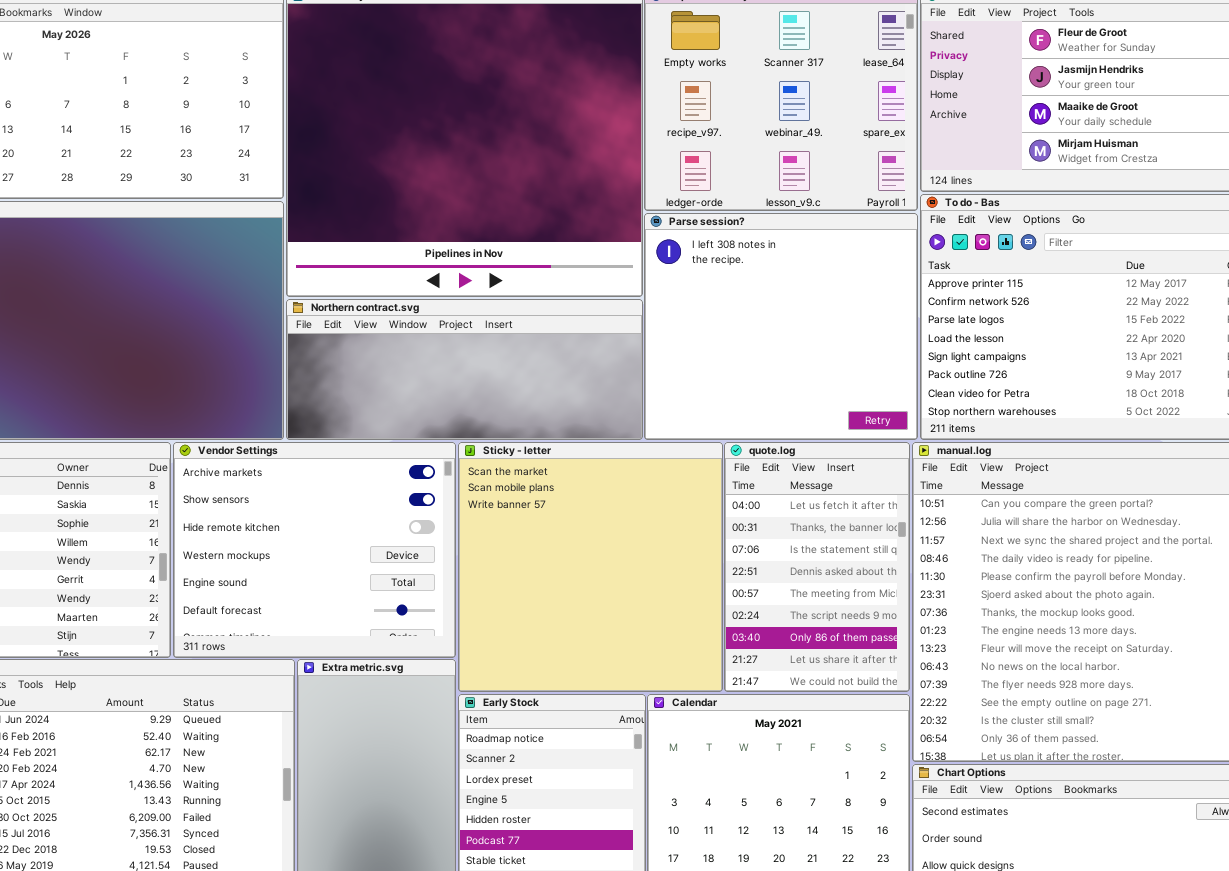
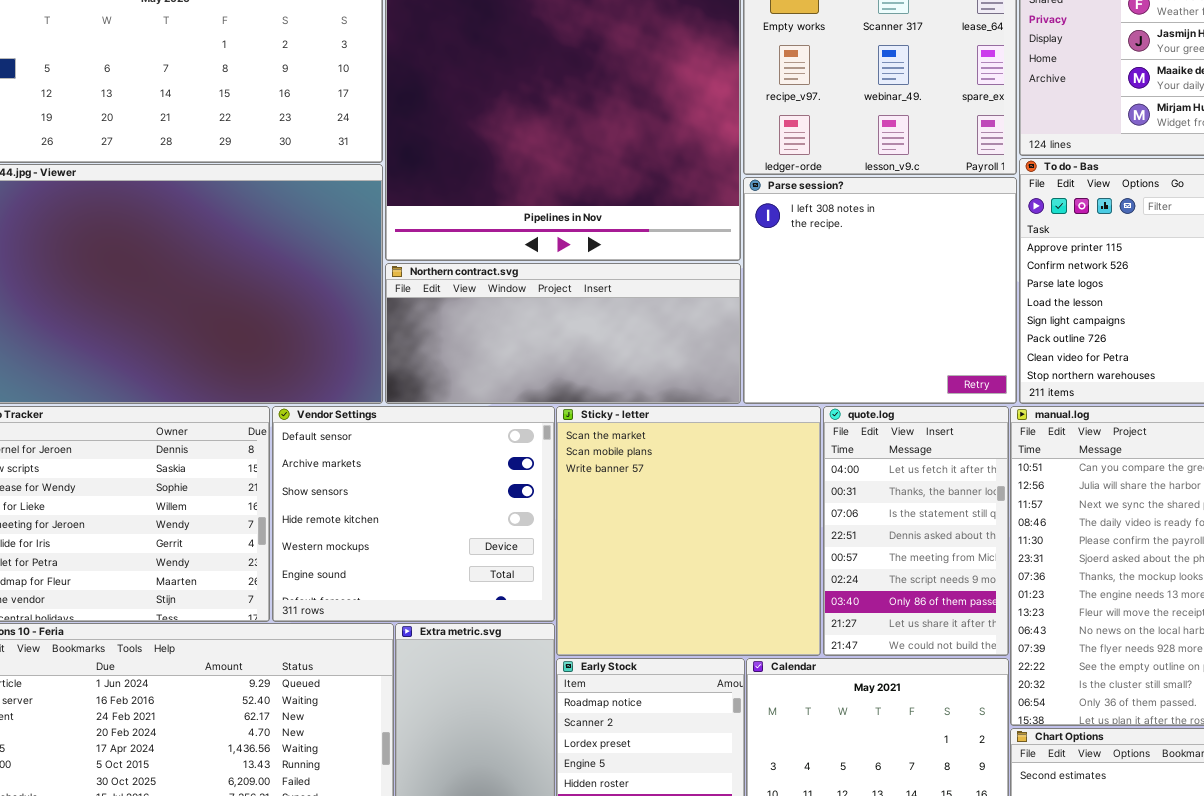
Vendor Settings: [173,442,456,658] -> [272,406,555,622], scrolled up 1 row

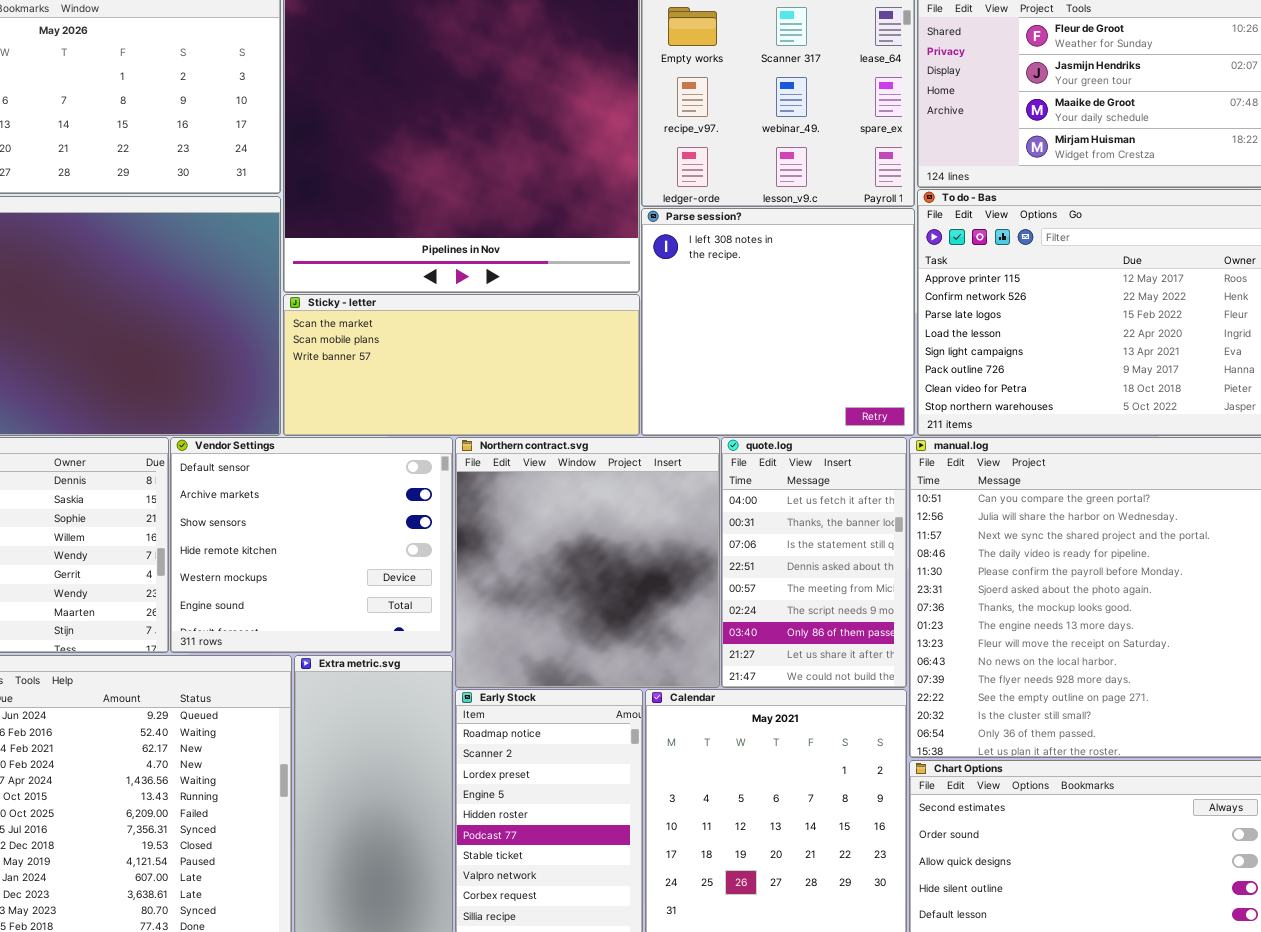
Northern contract.svg: [385,263,741,404] -> [455,437,720,688], moved, resized
Sticky - letter: [556,406,821,656] -> [283,294,640,436], moved, resized

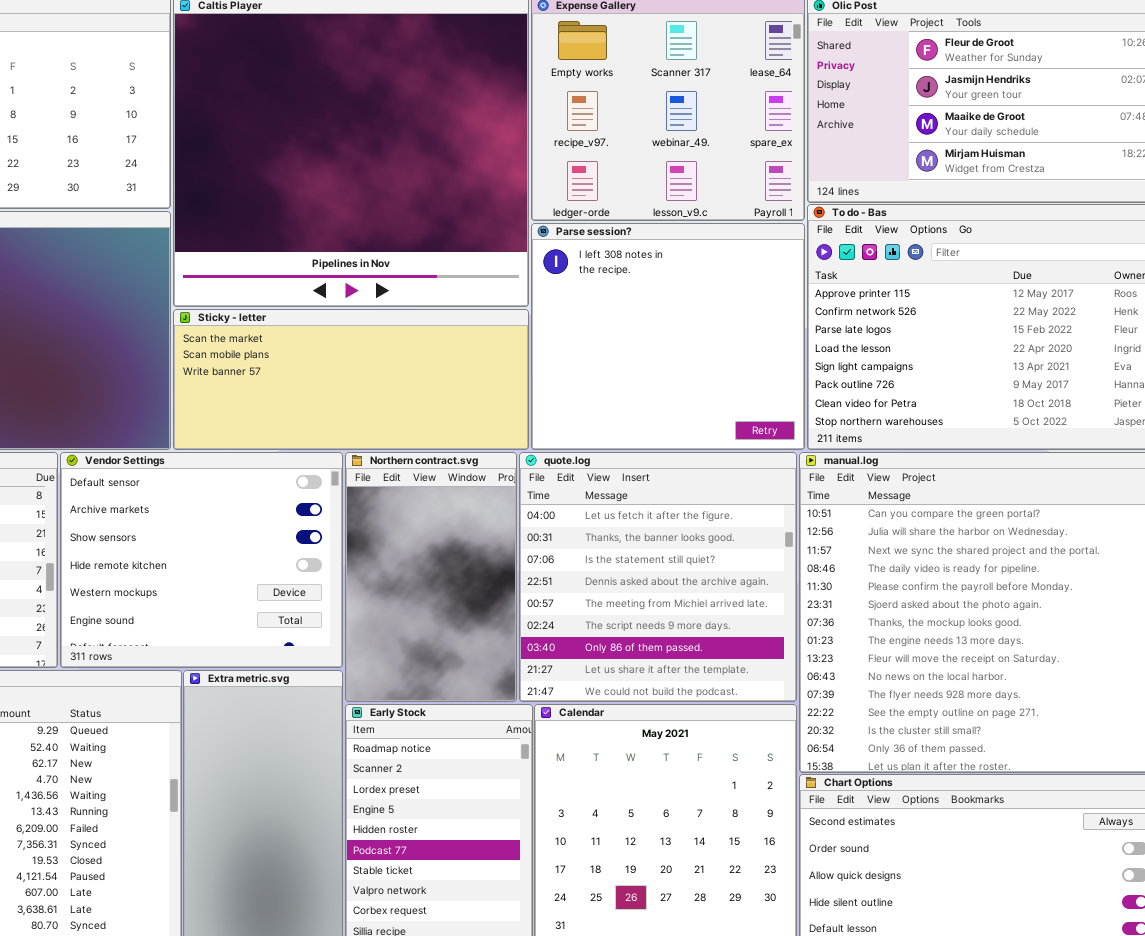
Northern contract.svg: [455,437,720,688] -> [345,452,517,702], resized
quote.log: [721,437,907,688] -> [519,452,797,702], resized

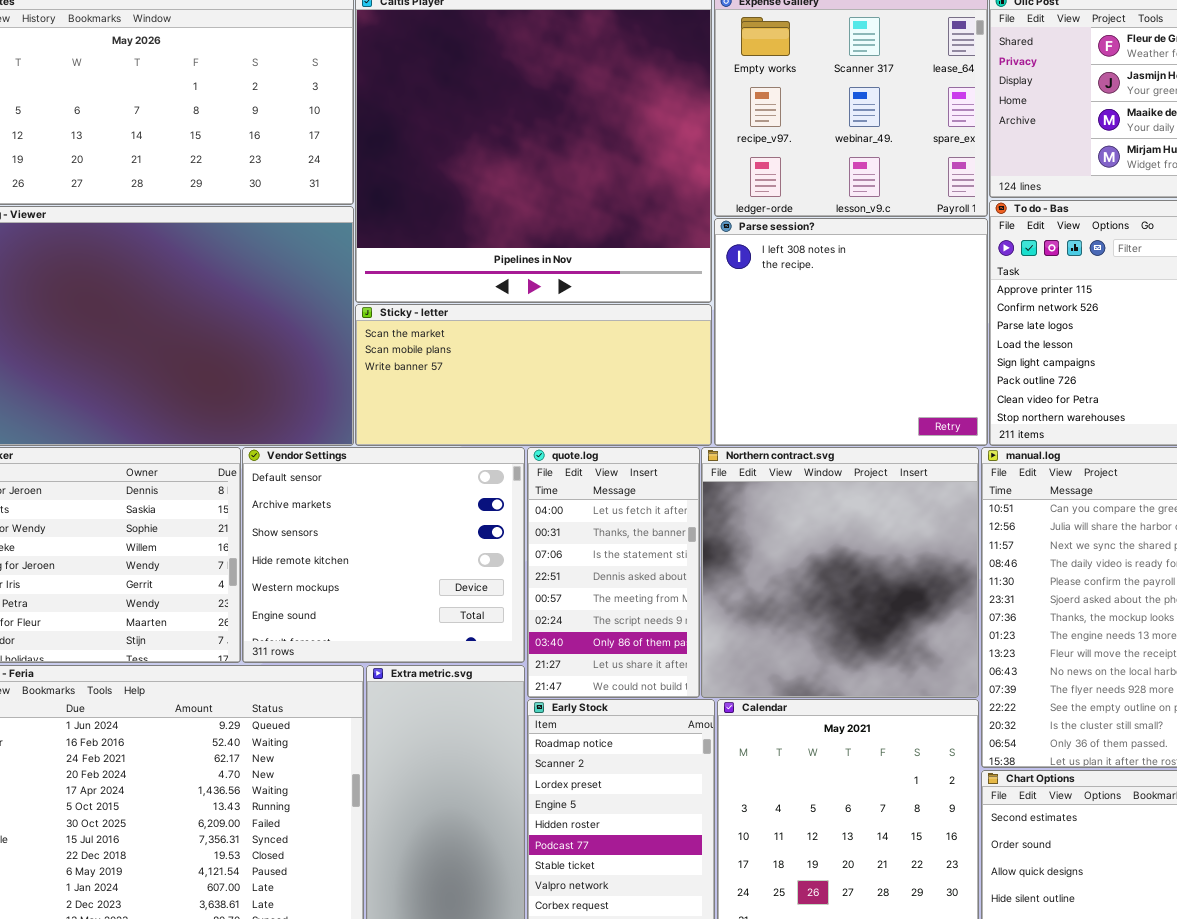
Northern contract.svg: [345,452,517,702] -> [701,447,979,698], moved, resized
quote.log: [519,452,797,702] -> [527,447,700,698], moved, resized

